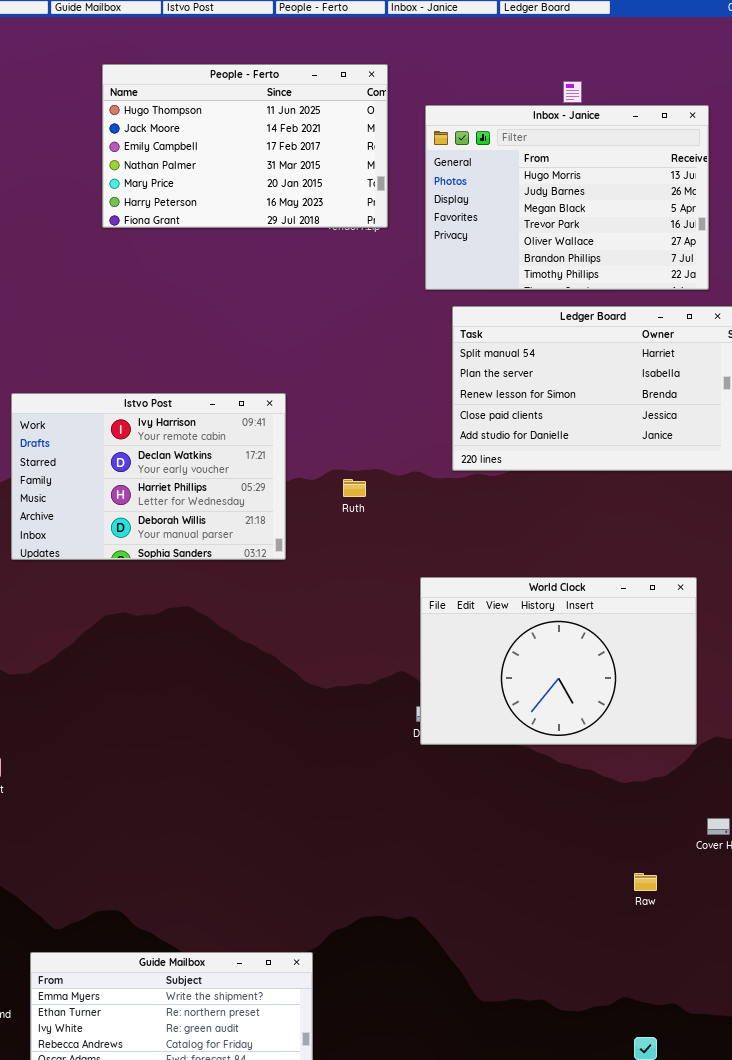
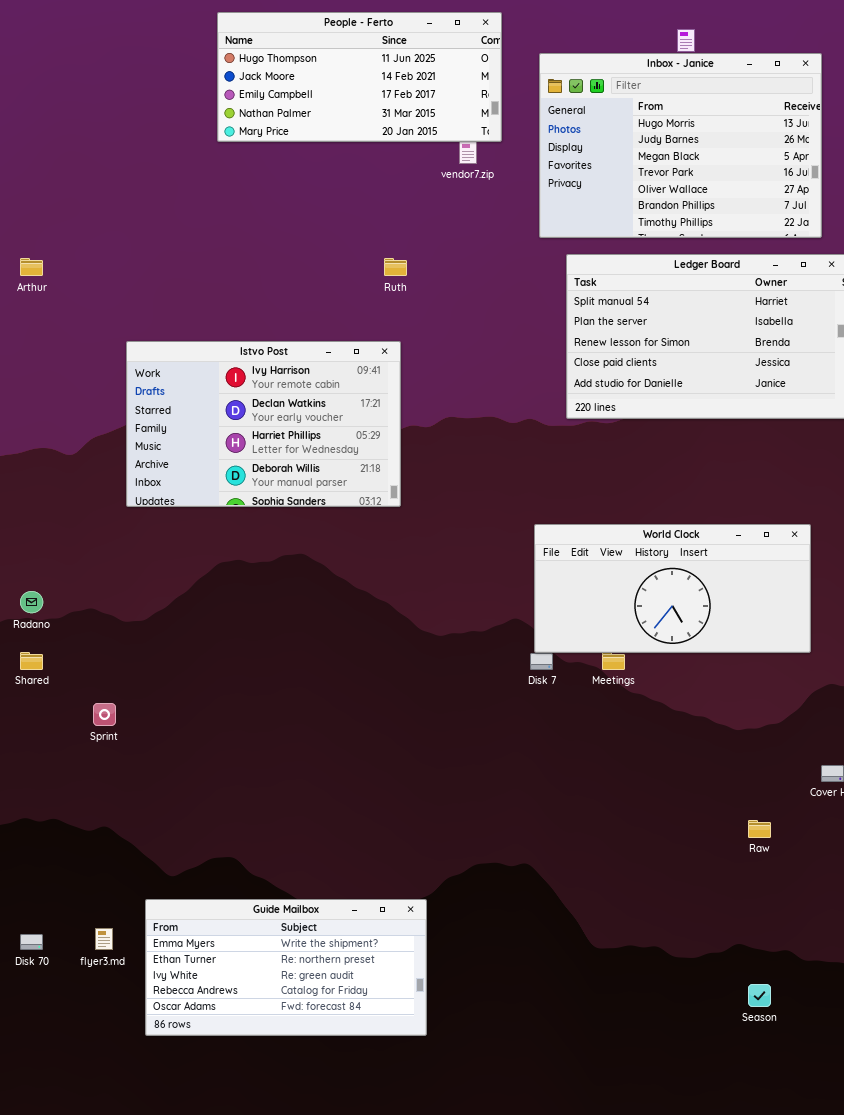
People - Ferto: [102,64,388,228] -> [217,12,502,142], resized
Ruth: [343,479,366,497] -> [384,258,407,276], moved
World Clock: [420,577,697,745] -> [534,524,811,653], resized

